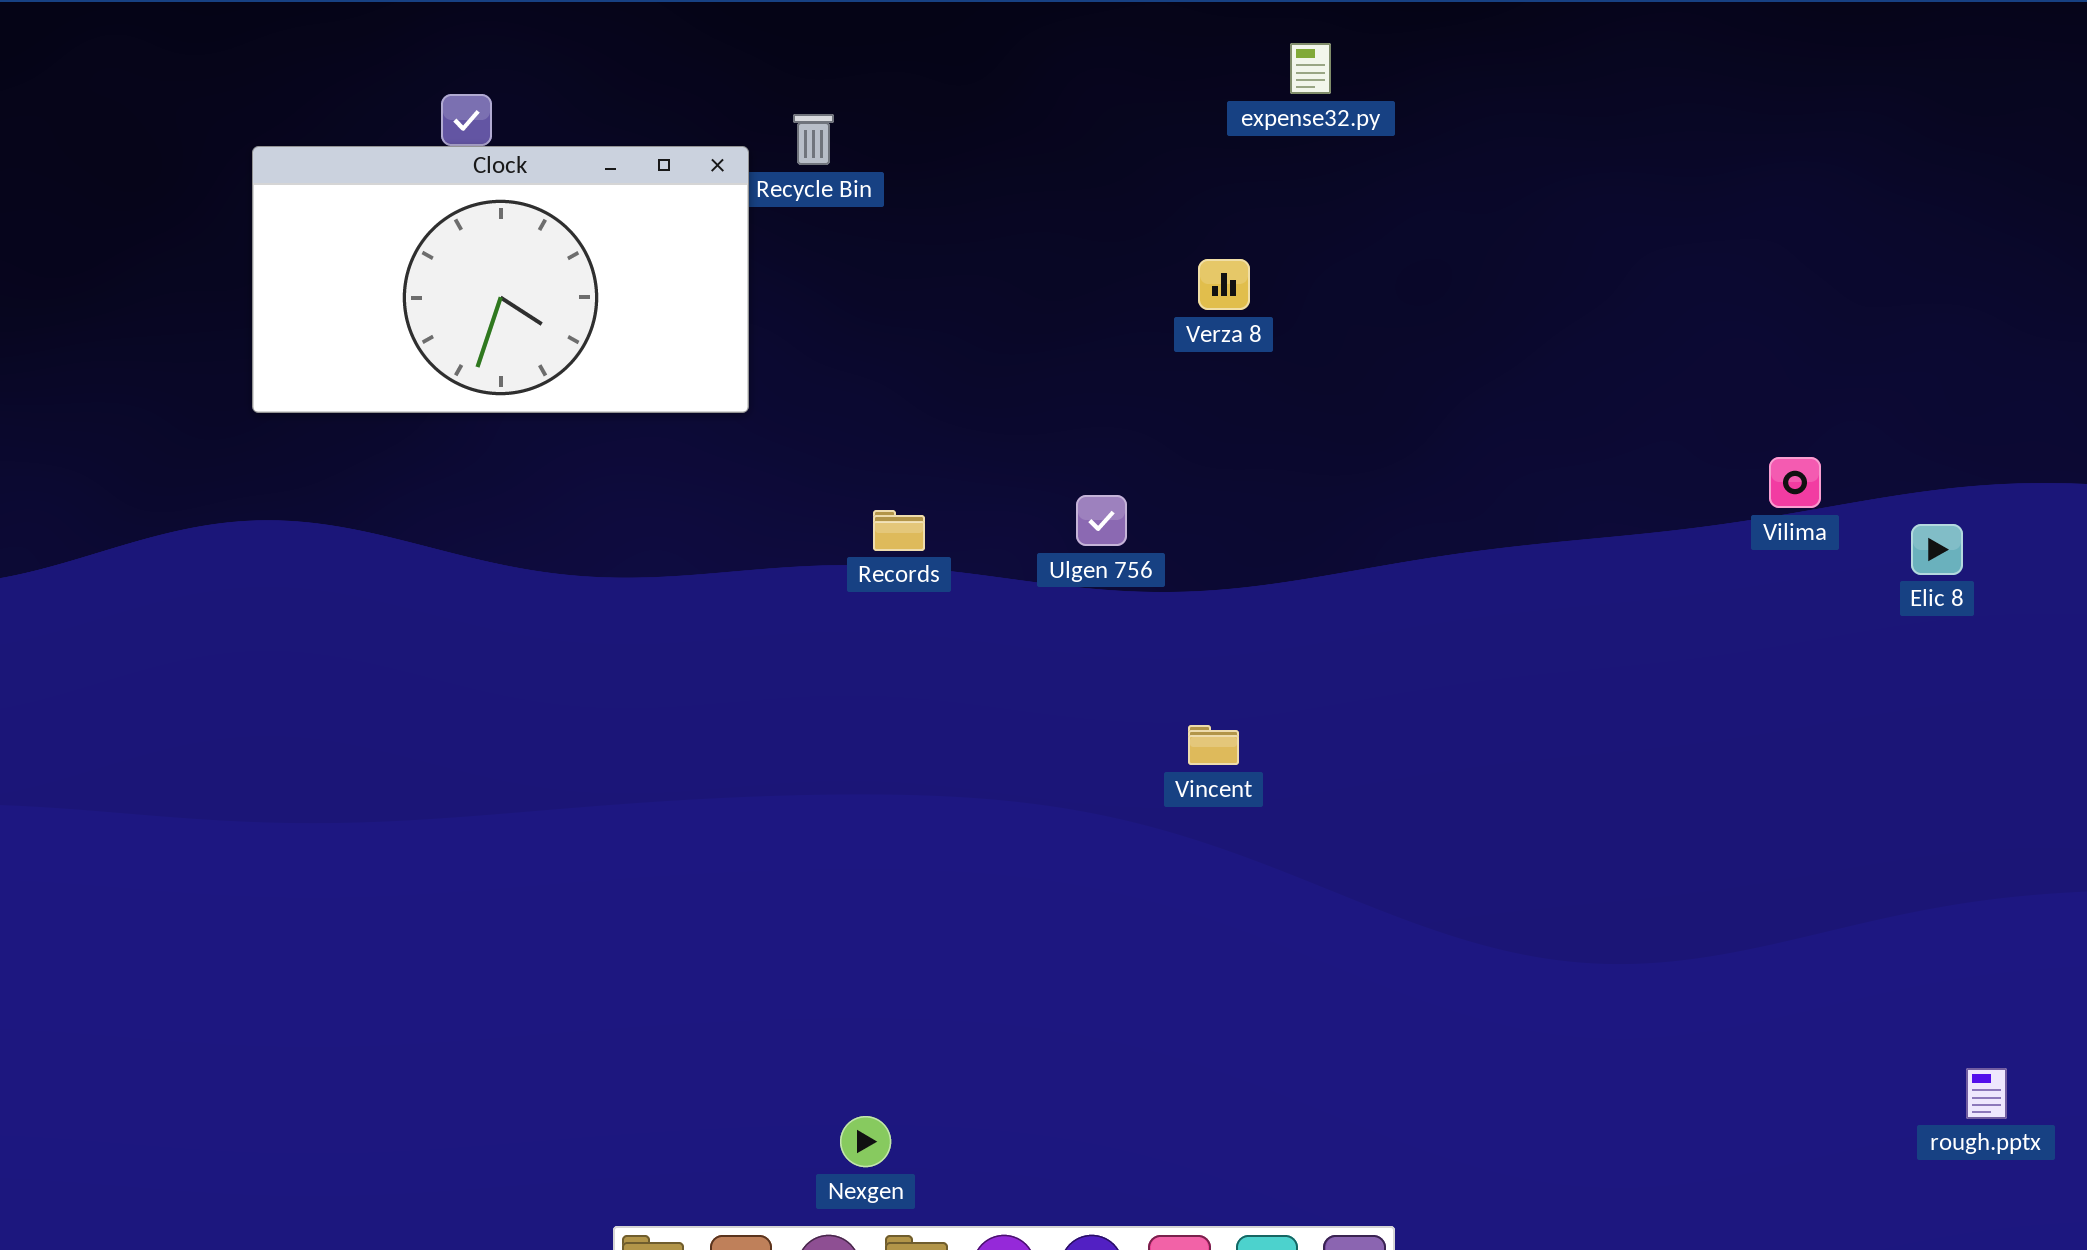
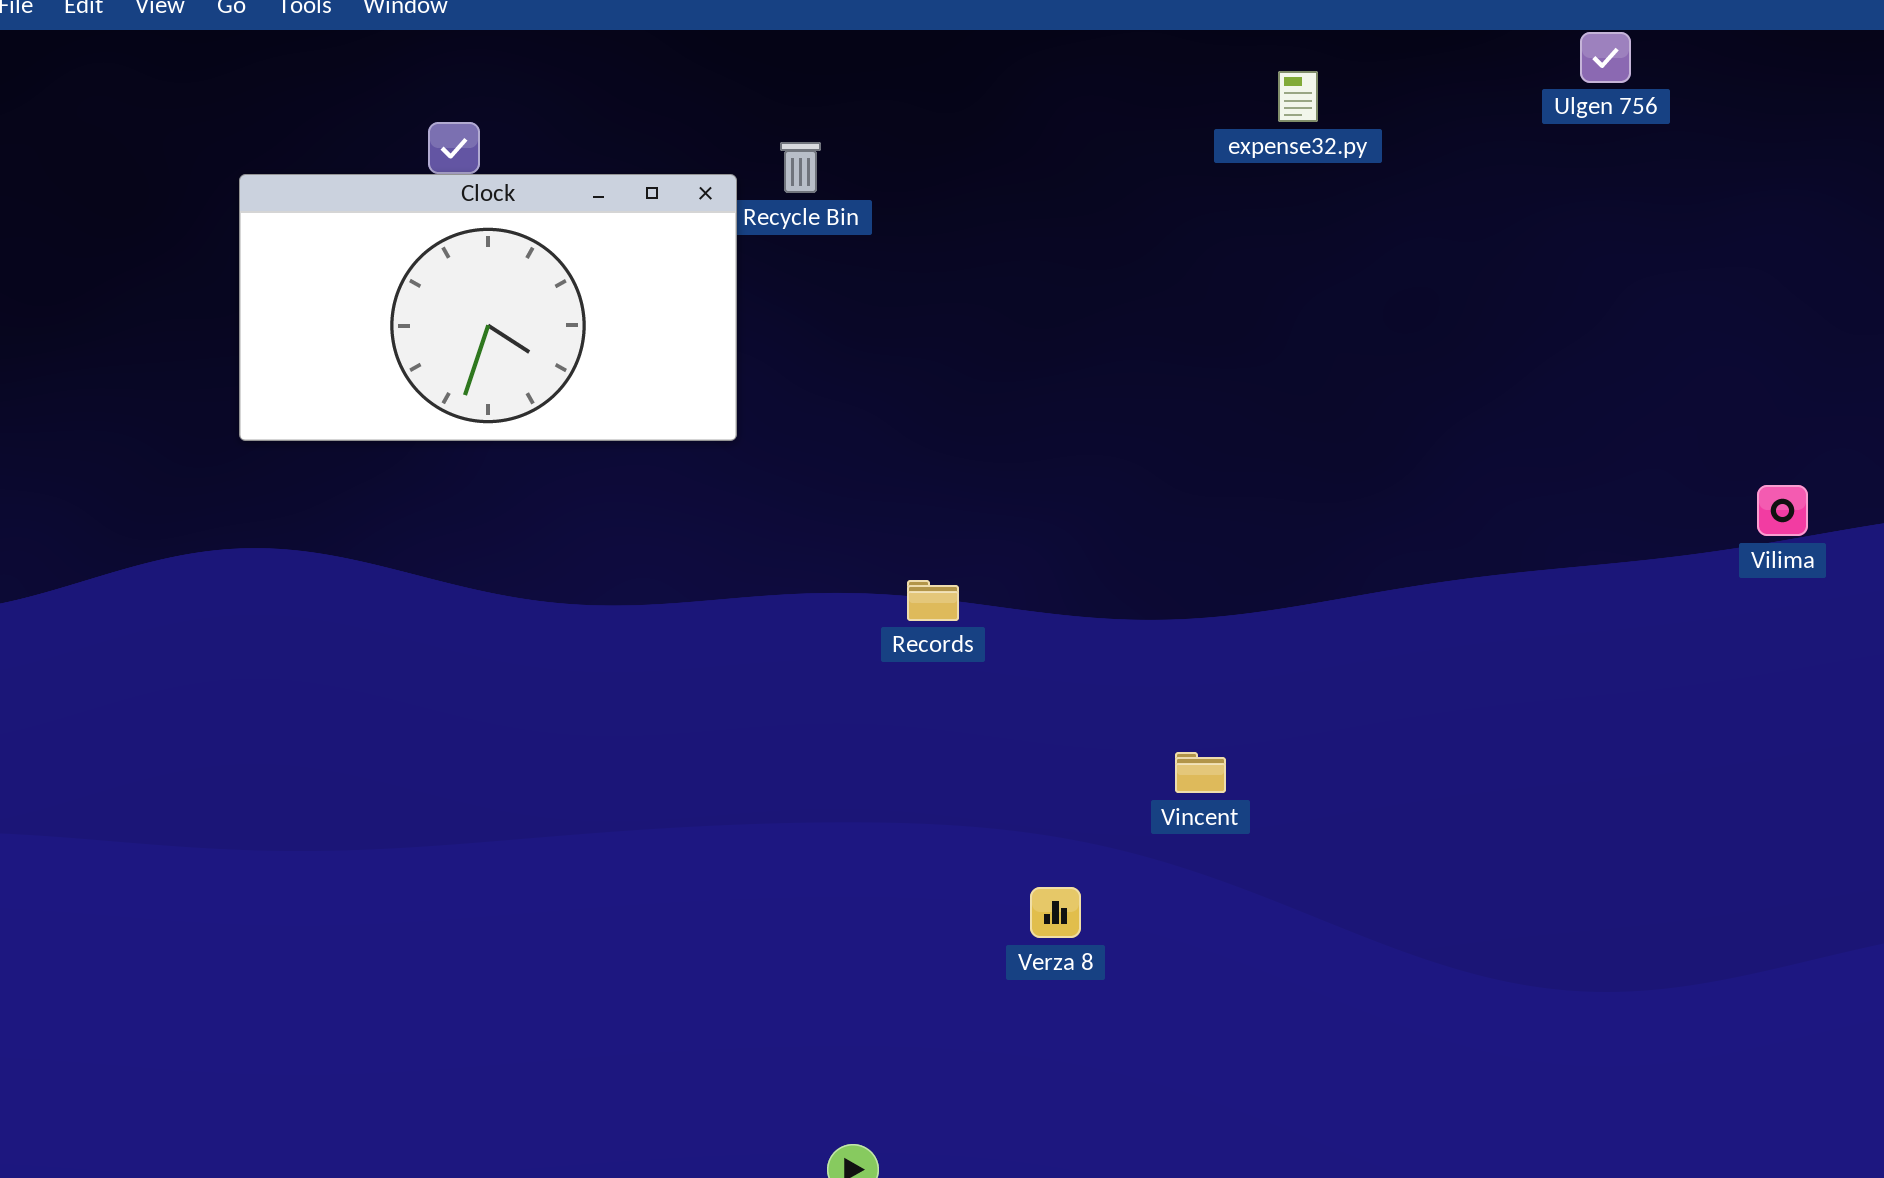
Verza 8: [1198,259,1250,310] -> [1030,887,1081,938], moved
Ulgen 756: [1076,495,1127,546] -> [1580,32,1631,83], moved
Records: [873,510,925,551] -> [907,580,959,621], moved

